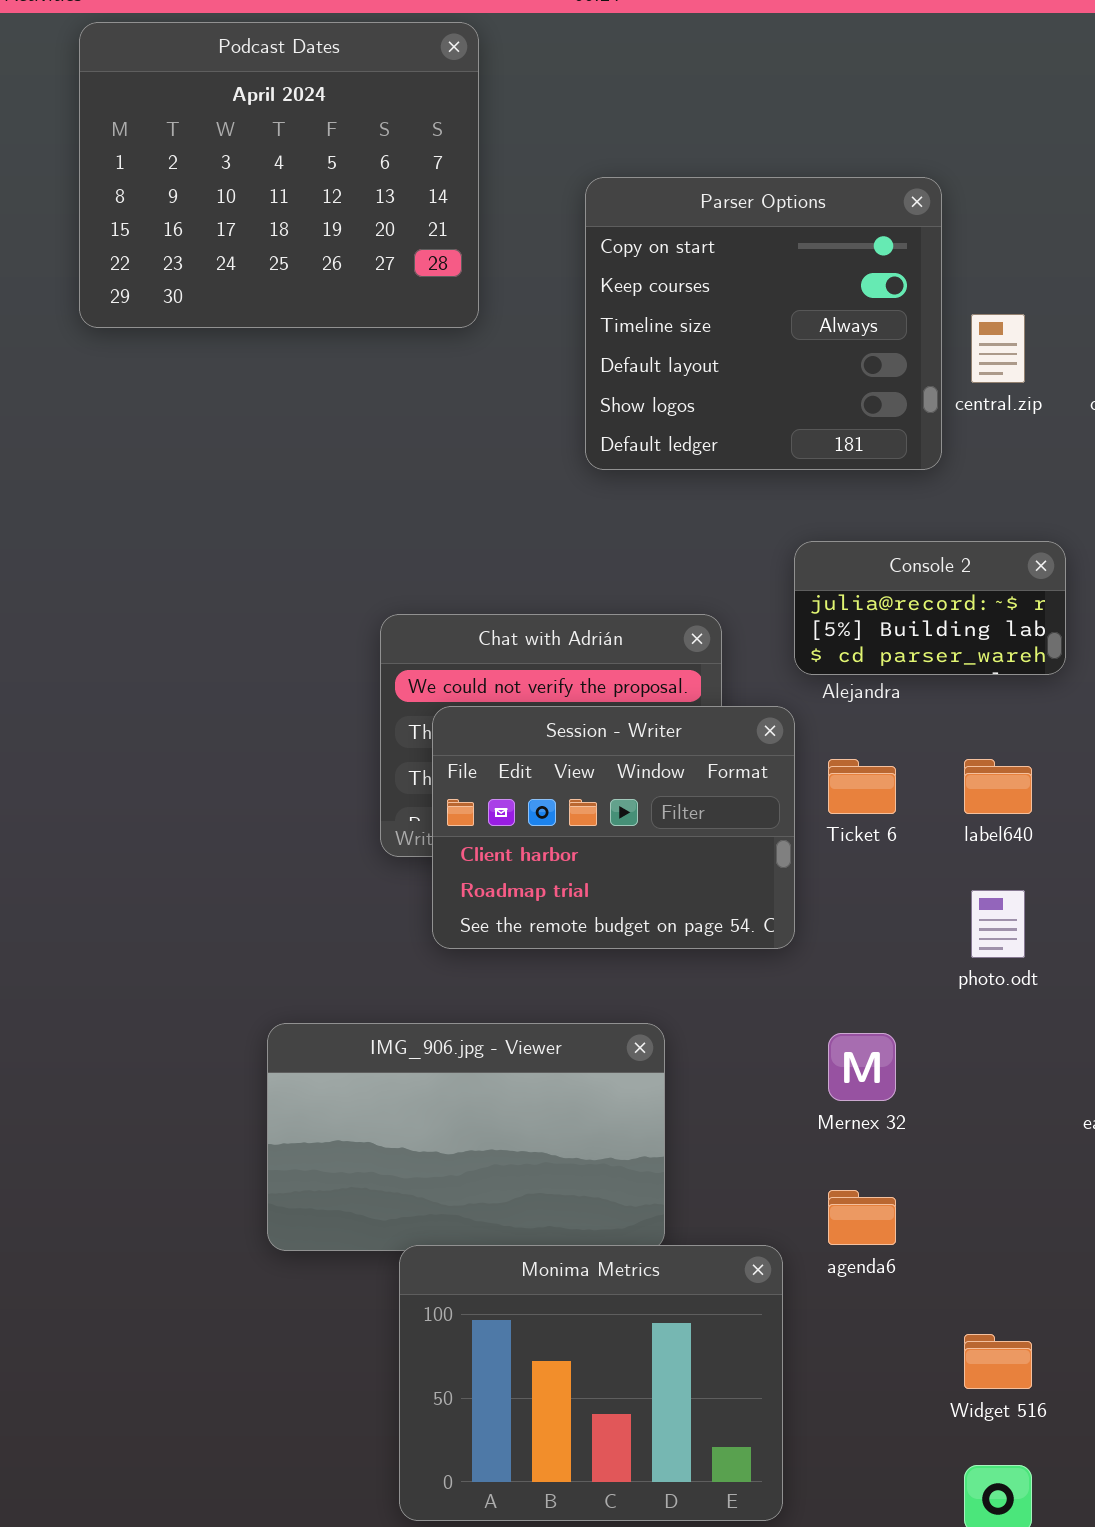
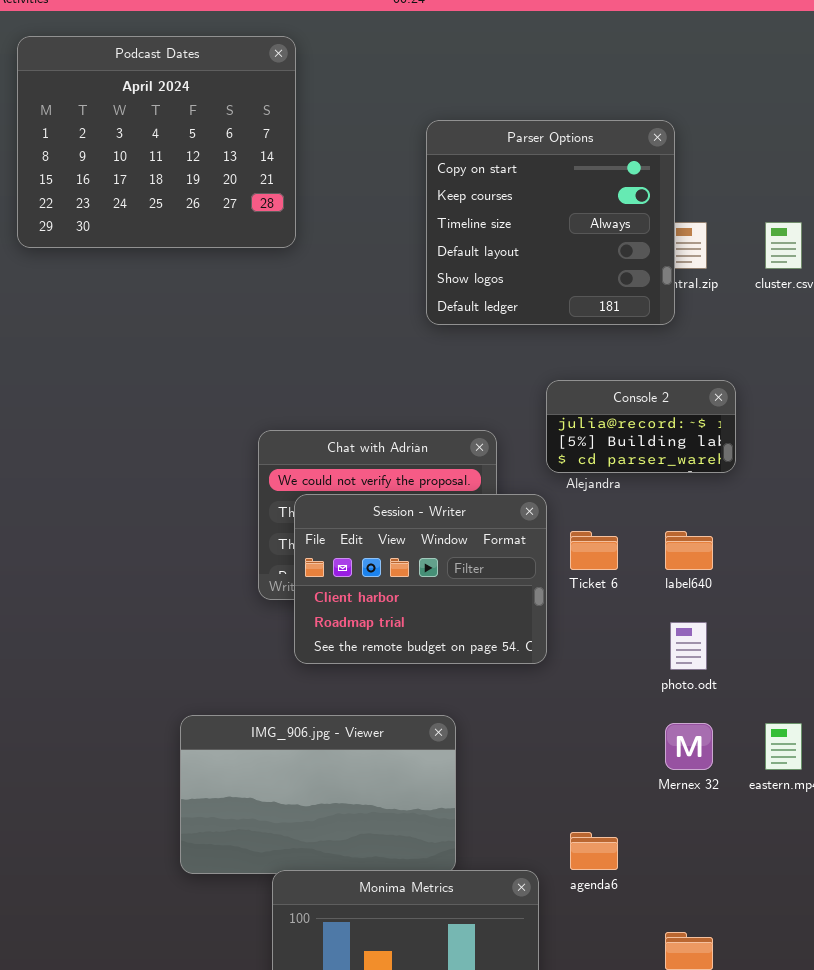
Podcast Dates: [79,22,479,328] -> [17,36,296,248], moved
Parser Options: [585,177,942,470] -> [426,120,675,325], moved
Mernex 32: [828,1033,896,1101] -> [665,723,713,770], moved

